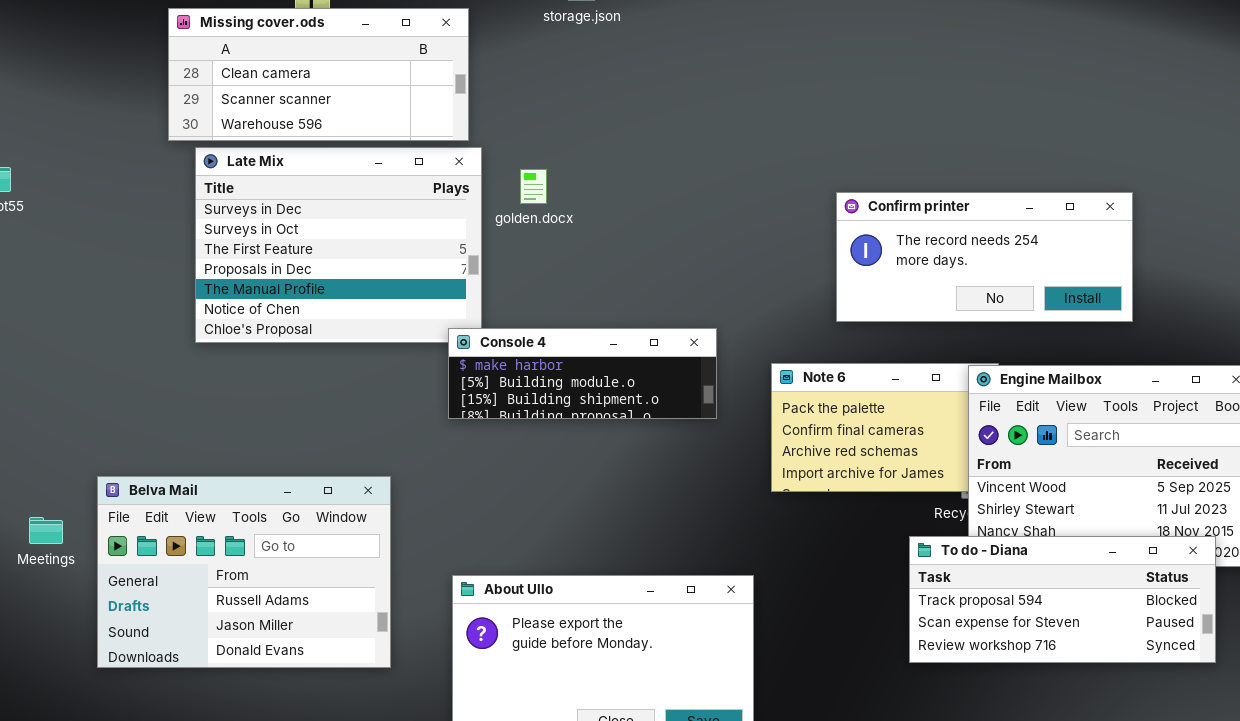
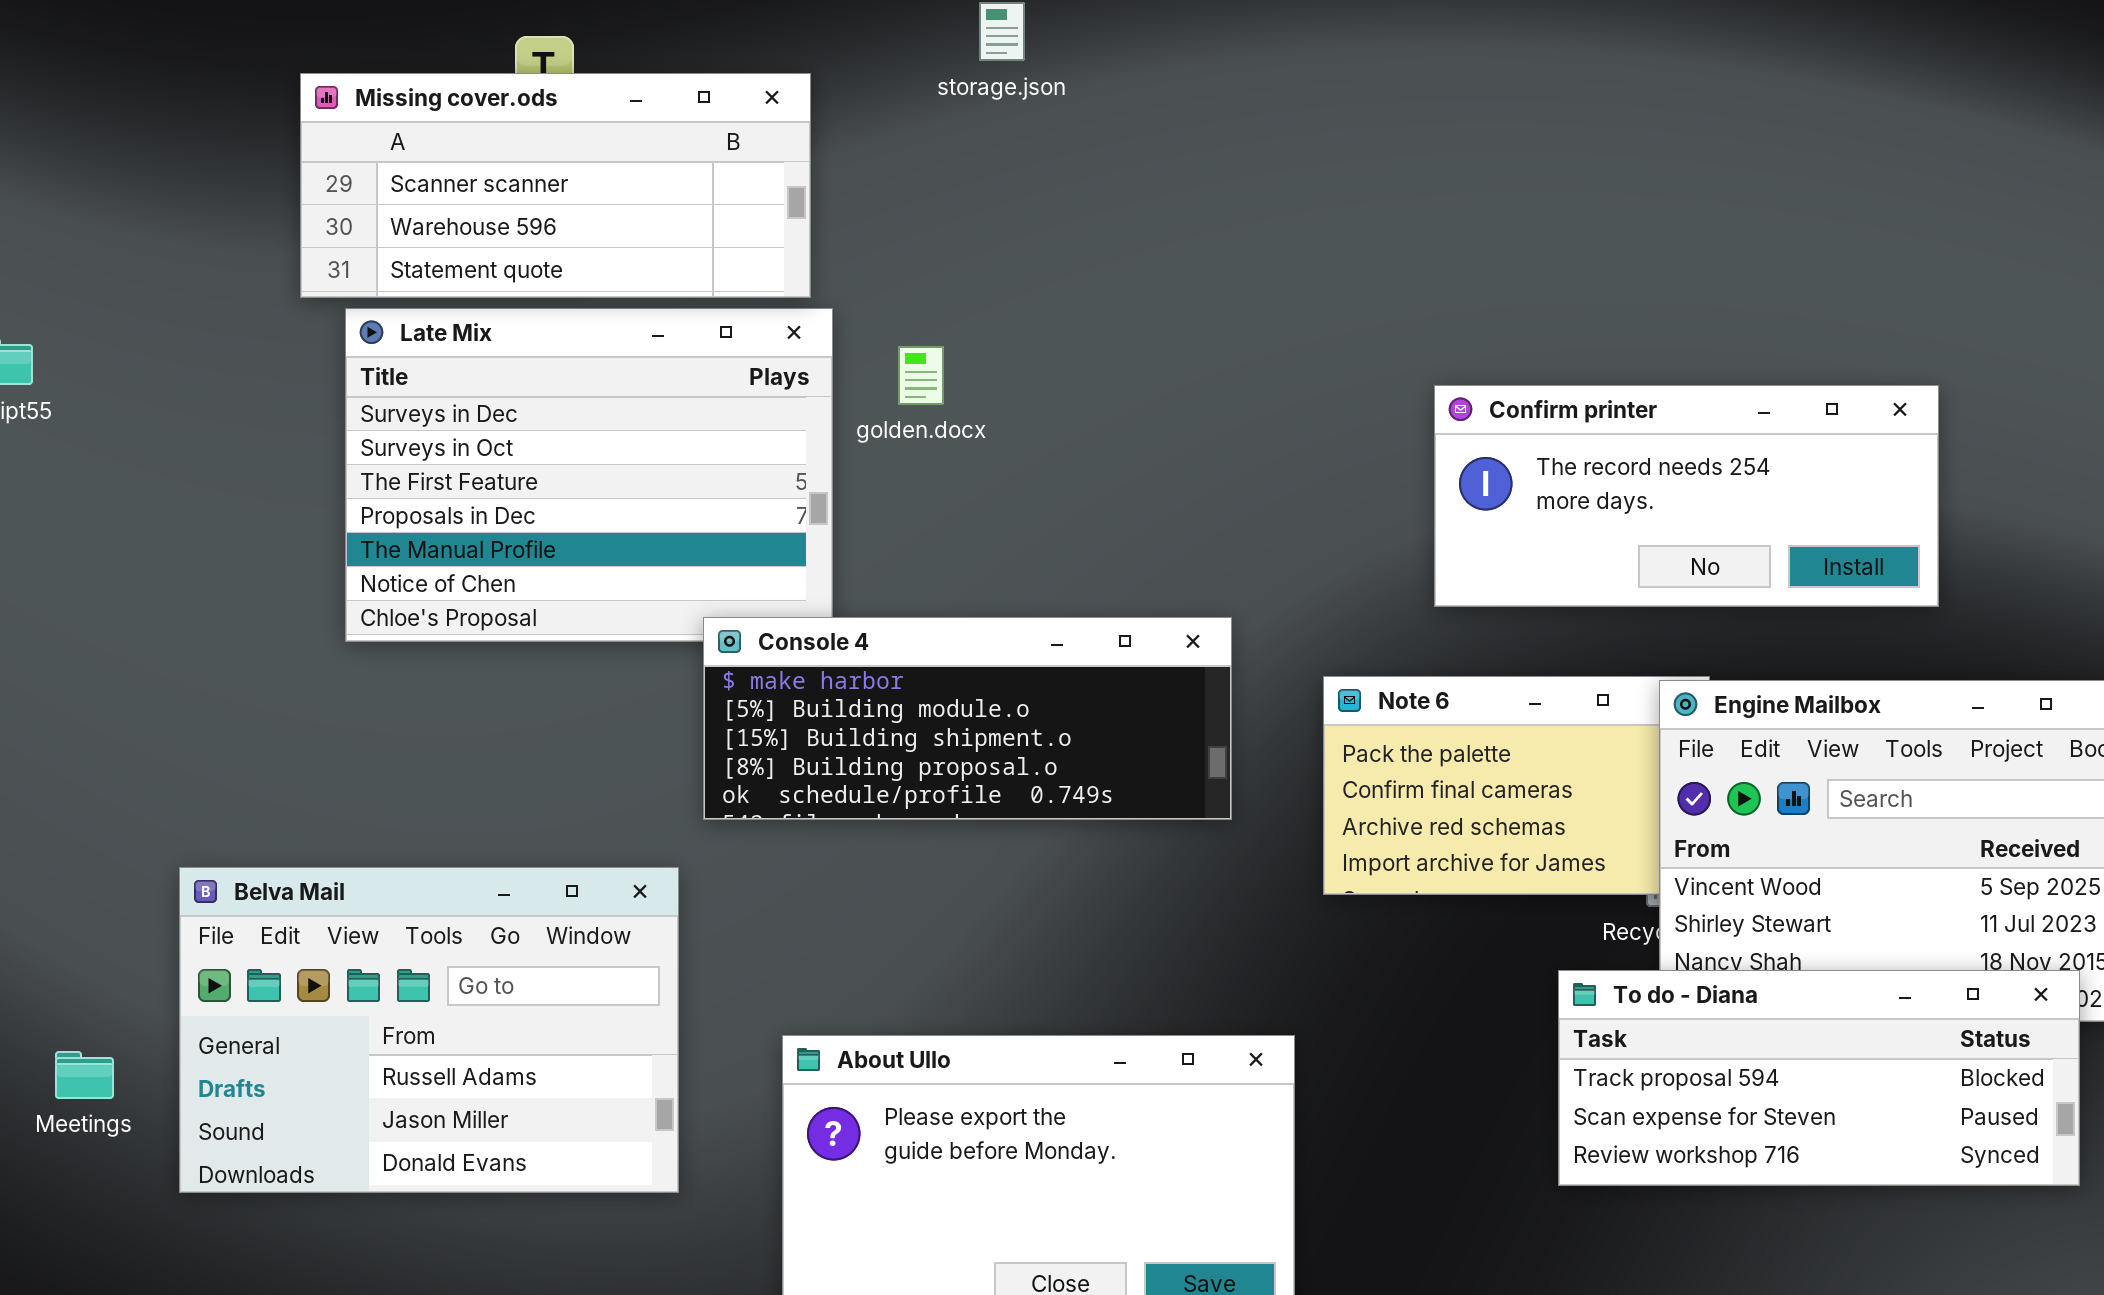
Missing cover.ods: [168,8,469,141] -> [300,73,811,298], scrolled down 1 row
Console 4: [448,328,717,419] -> [703,617,1232,820], resized
Meetings: [29,517,63,544] -> [55,1051,114,1099], moved

